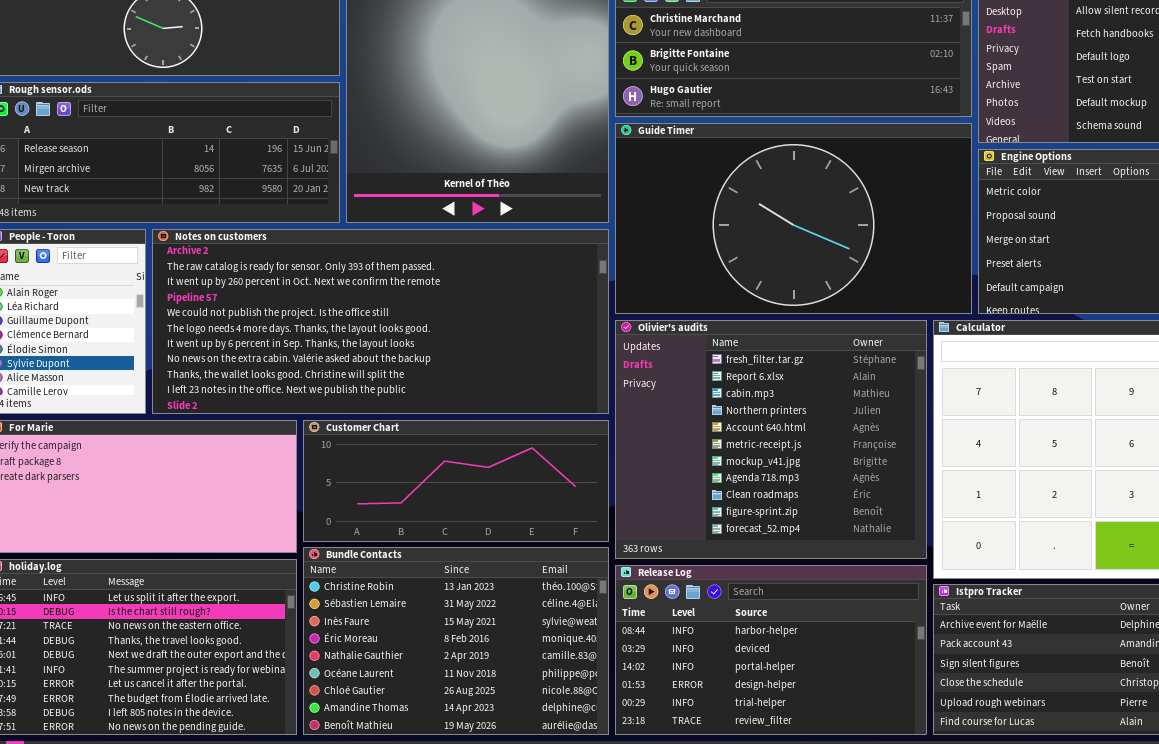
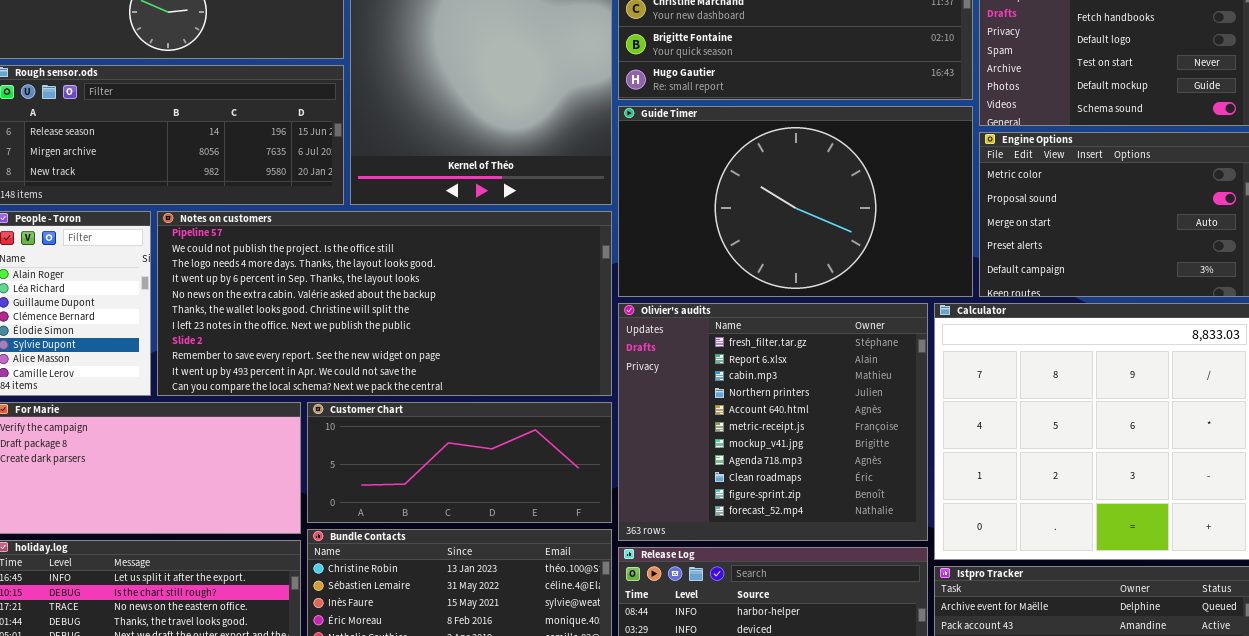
Notes on customers: [152,229,609,414] -> [157,211,612,396], scrolled down 3 rows

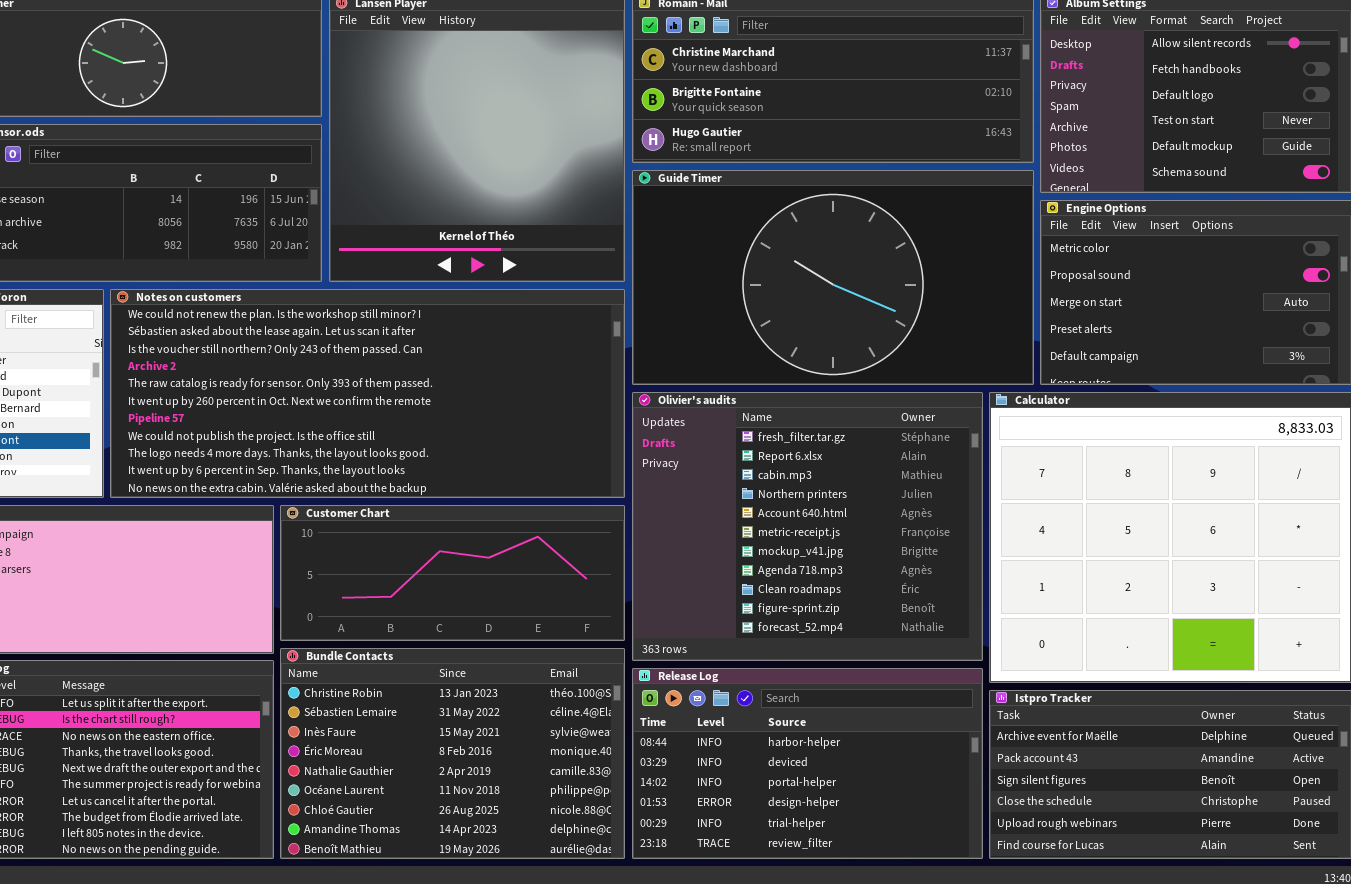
Notes on customers: [157,211,612,396] -> [110,289,625,498], scrolled up 6 rows

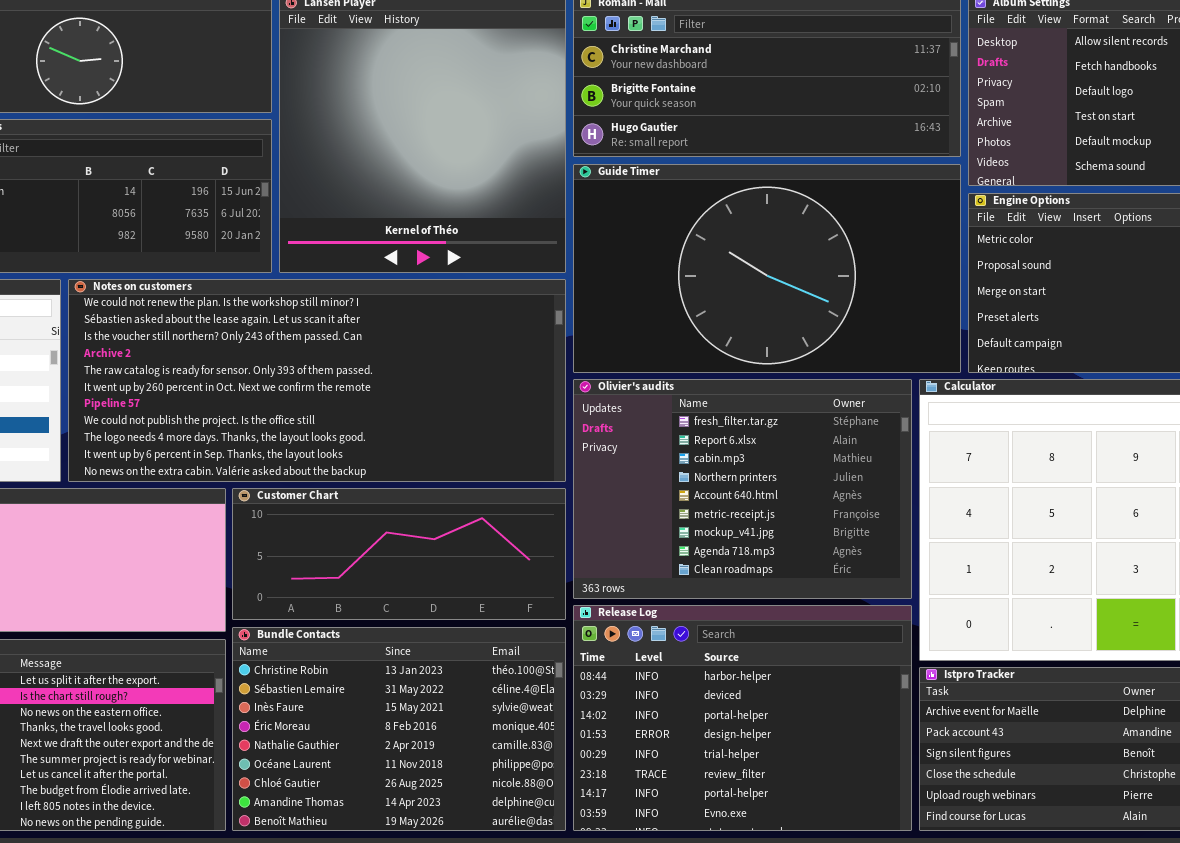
Olivier's audits: [632,392,983,661] -> [573,379,912,599], resized
Release Log: [632,668,983,859] -> [573,605,912,831], resized

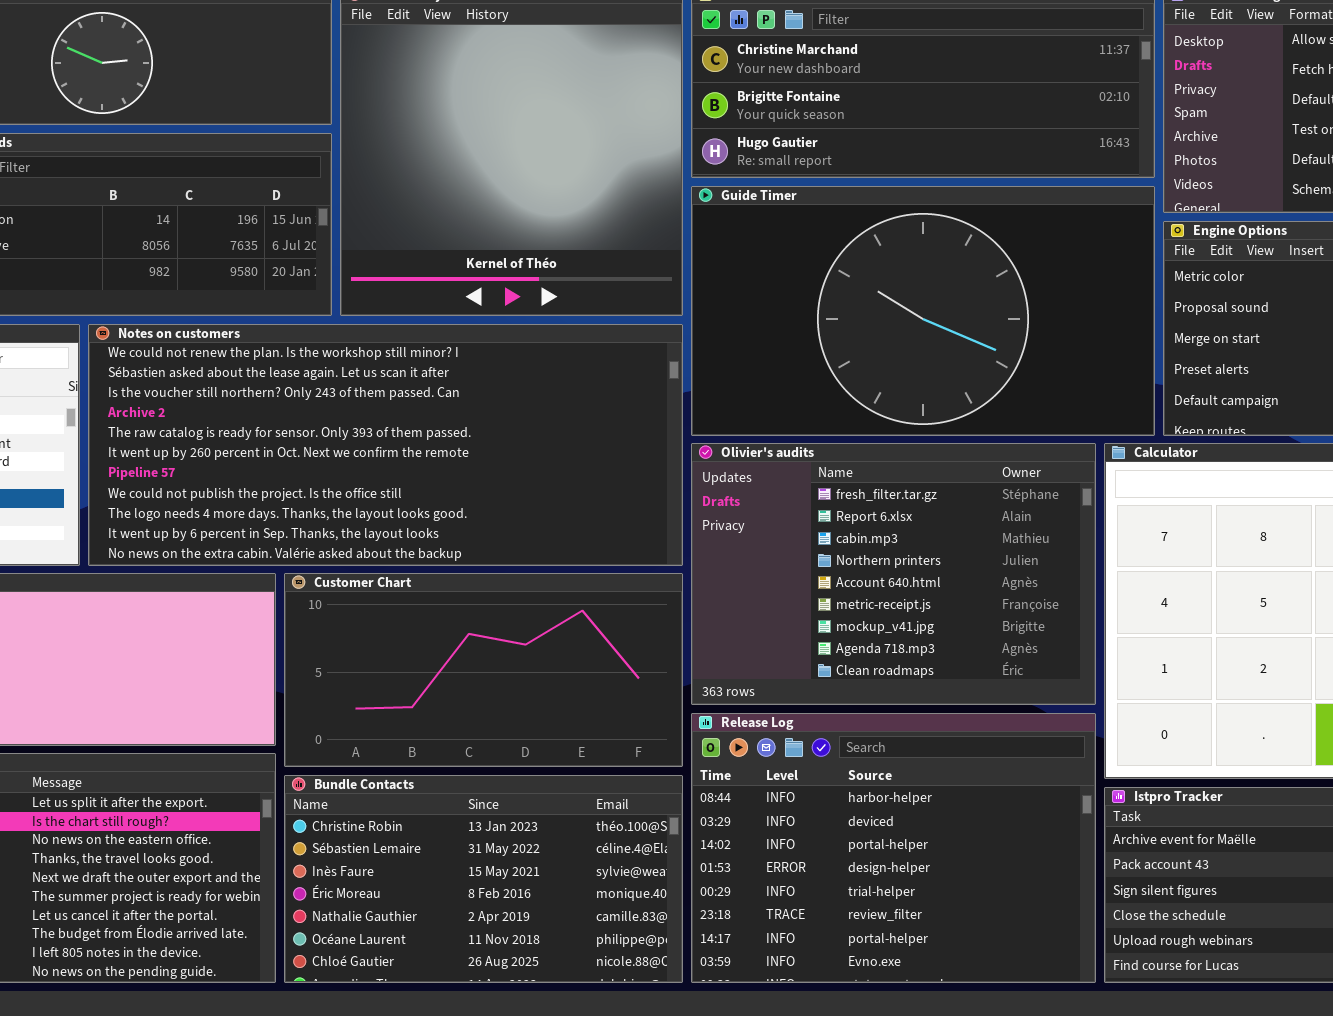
Customer Chart: [232,488,566,620] -> [284,573,683,767], resized
Bundle Contacts: [232,627,566,831] -> [284,775,683,983], resized

